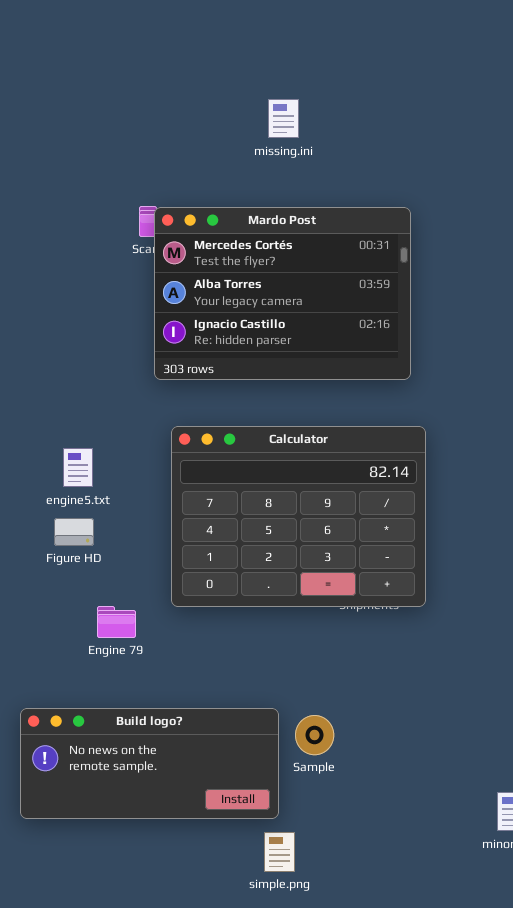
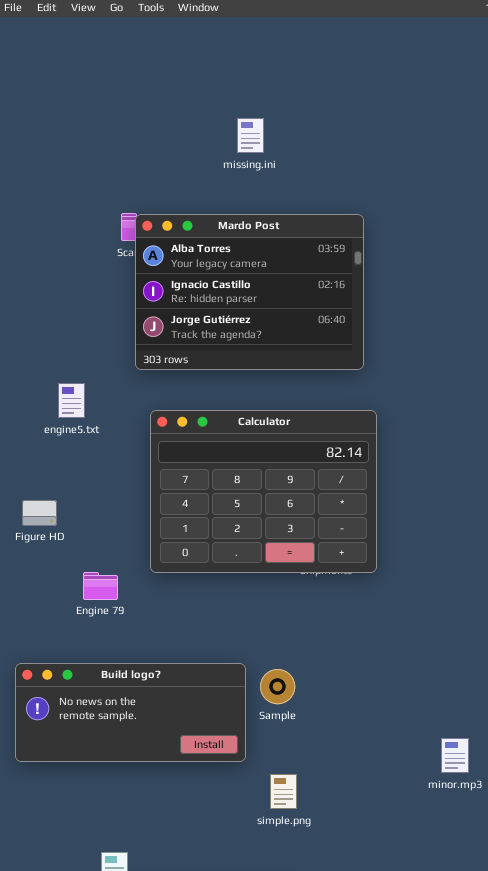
Mardo Post: [154,207,411,380] -> [135,214,364,370], scrolled down 1 row
engine5.txt: [63,448,93,487] -> [58,383,85,418], moved
Figure HD: [54,518,94,546] -> [22,500,57,526], moved
simple.png: [264,832,295,872] -> [270,774,297,809], moved

